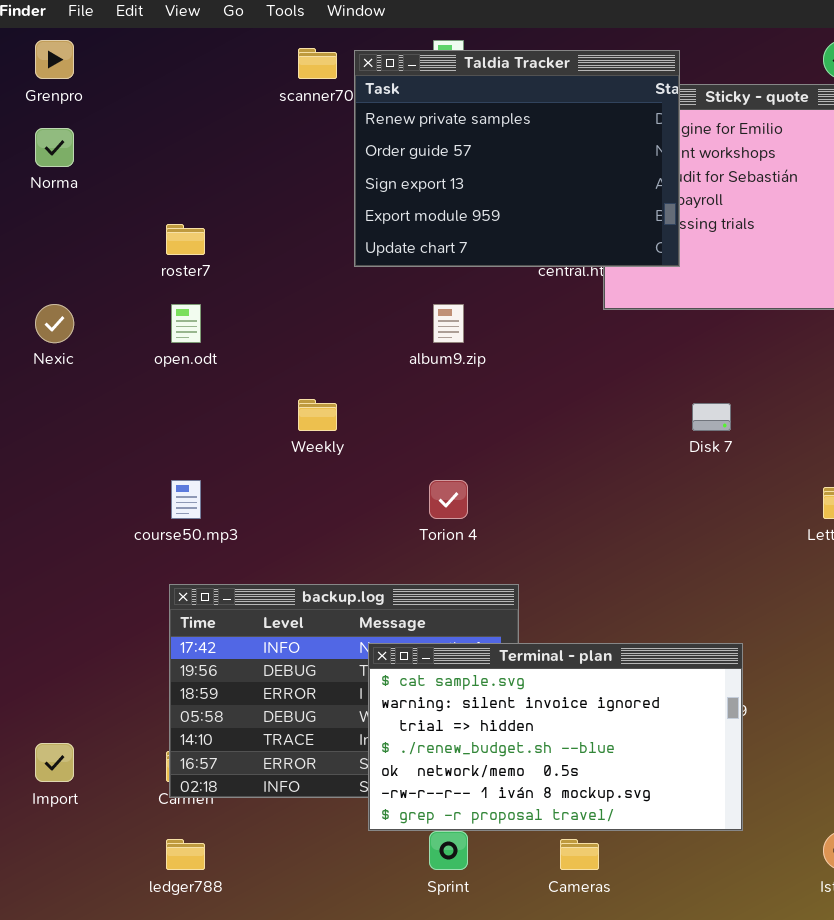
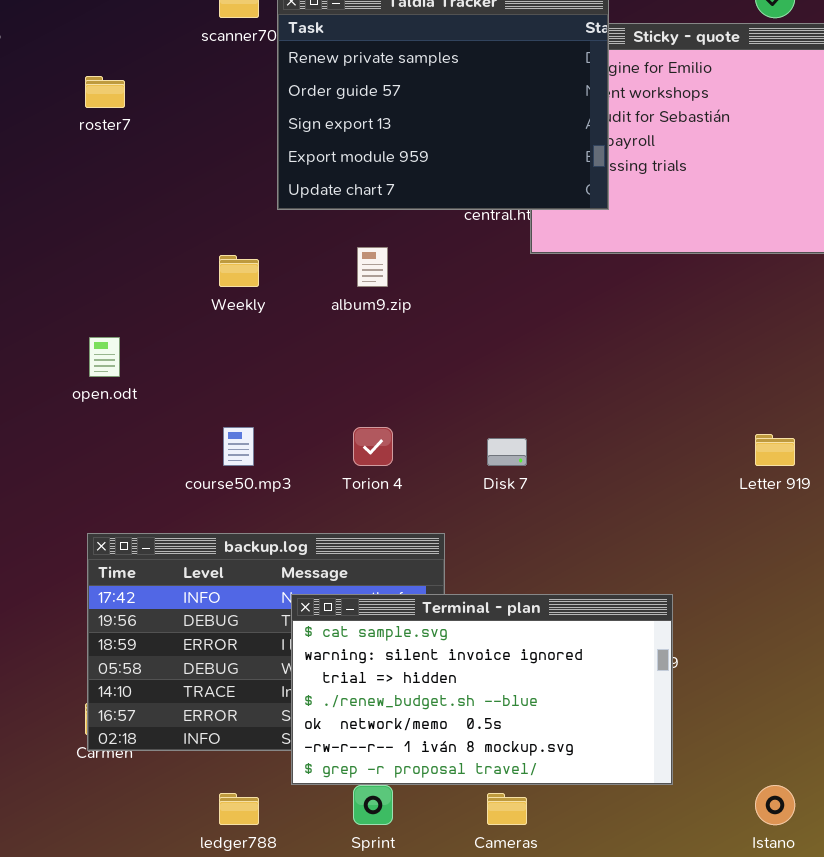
roster7: [166,224,205,255] -> [85,76,125,108], moved
open.odt: [171,304,201,343] -> [89,337,120,377], moved
Weekly: [298,399,337,431] -> [219,255,259,287], moved
Disk 7: [692,403,731,431] -> [487,438,527,466], moved
course50.mp3: [171,480,201,519] -> [223,427,254,466], moved
ledger788: [166,839,205,870] -> [219,793,259,825], moved

